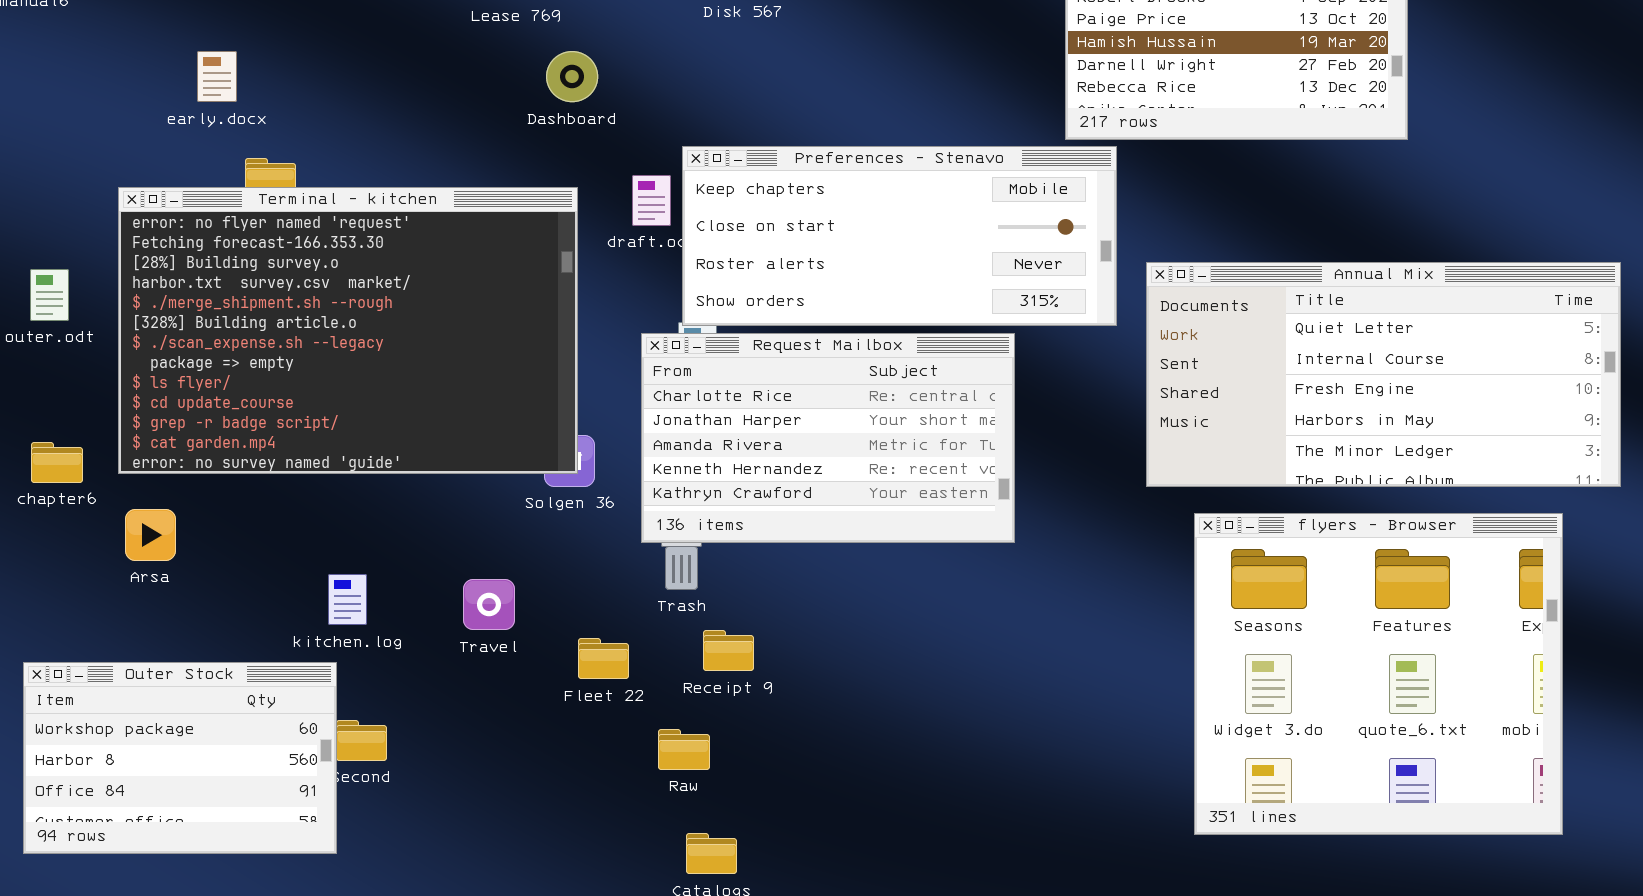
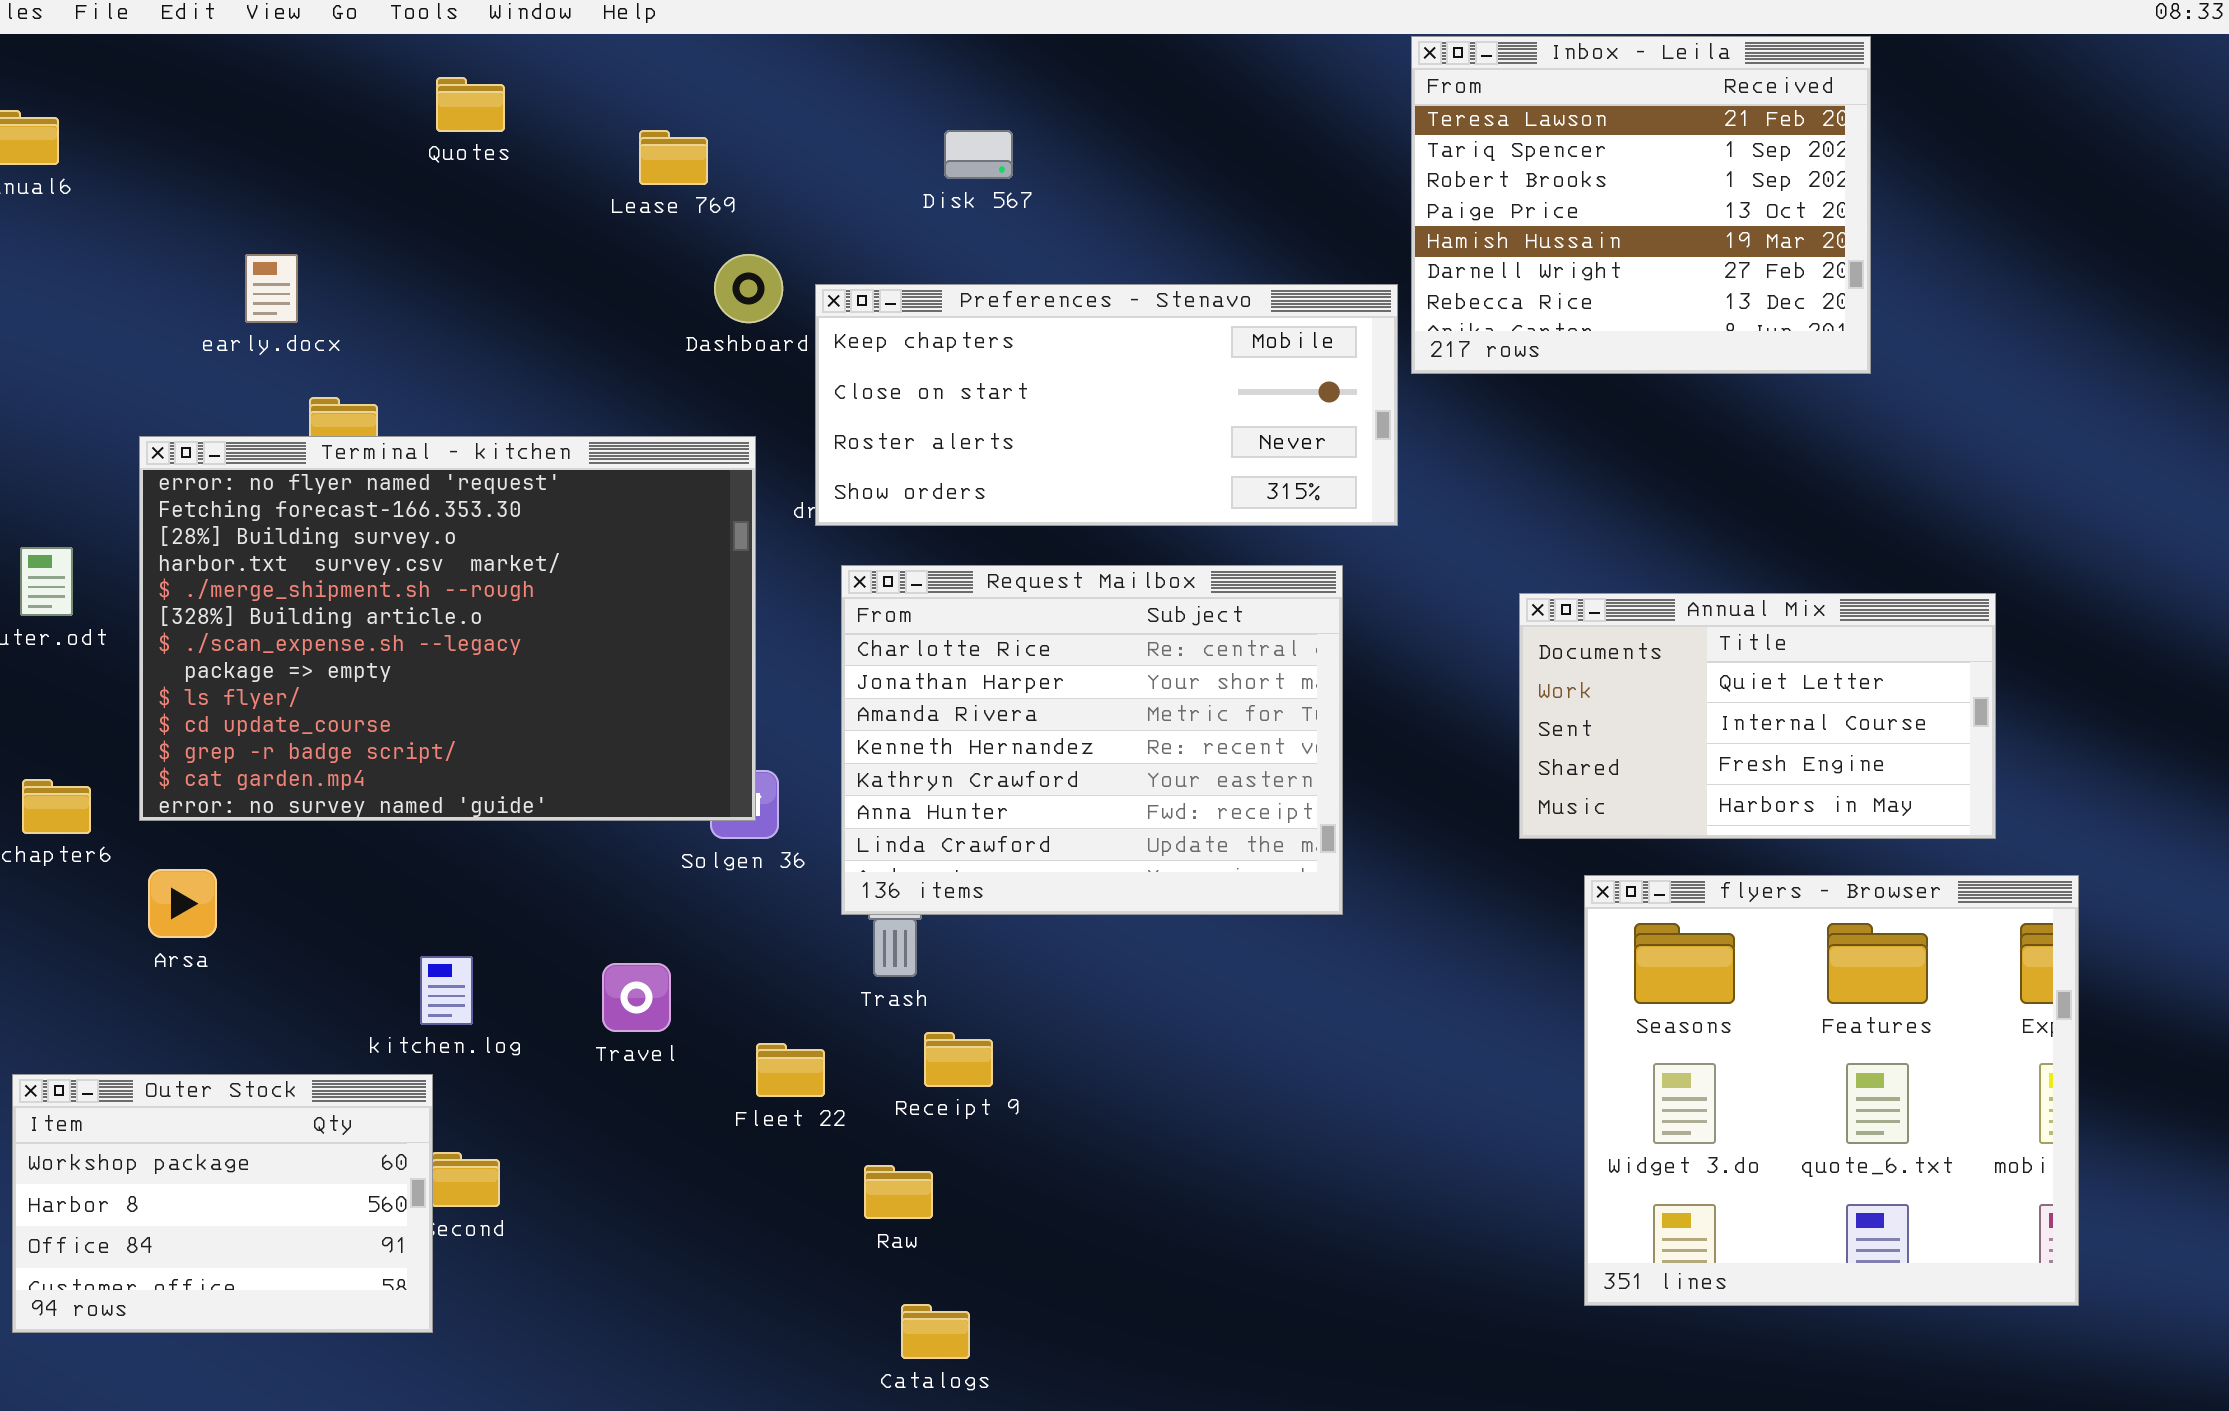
Preferences - Stenavo: [682,146,1117,326] -> [815,284,1398,526], moved
Annual Mix: [1146,262,1621,487] -> [1519,593,1996,839], resized
Request Mailbox: [641,333,1015,543] -> [841,565,1343,915], resized

